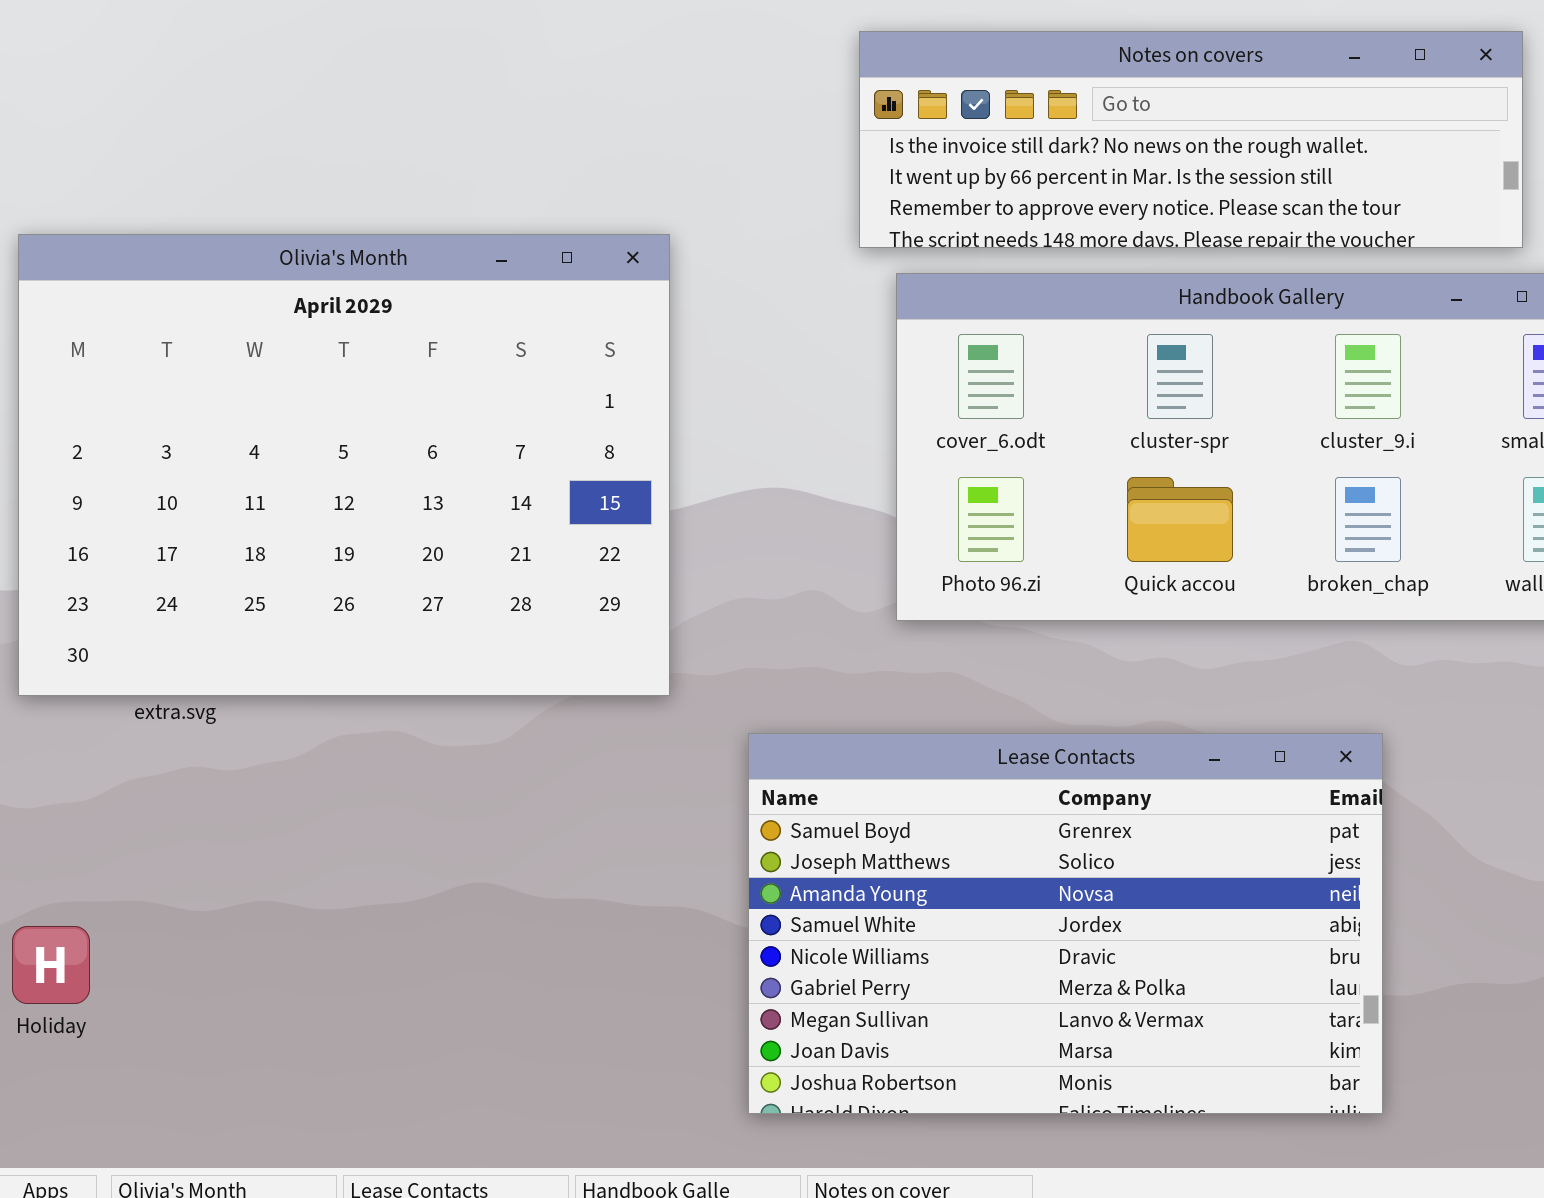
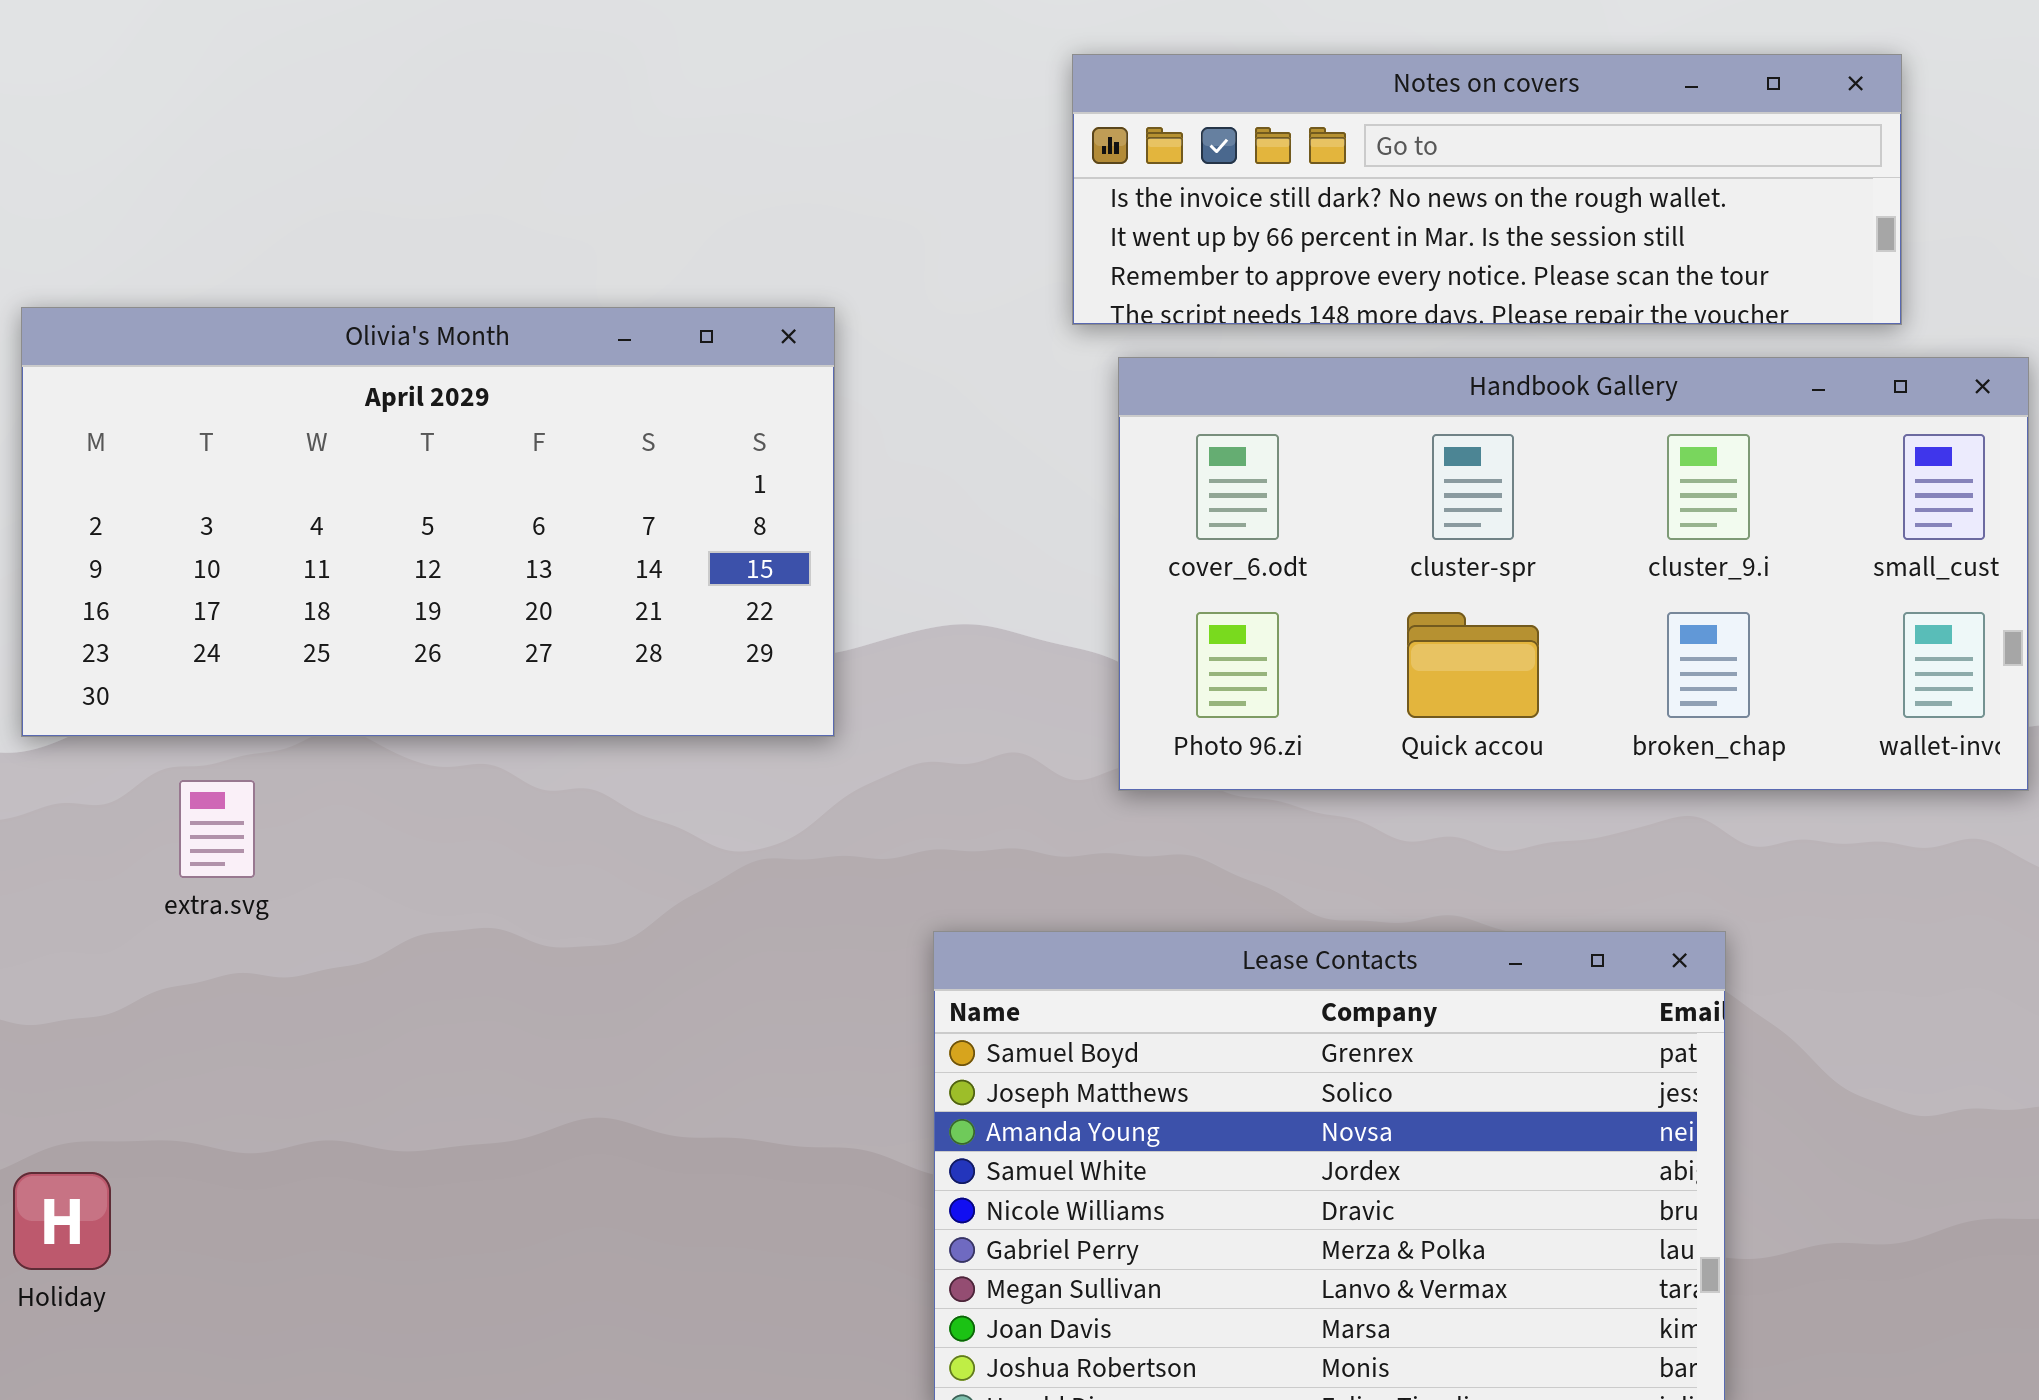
Olivia's Month: [18,234,670,696] -> [21,307,835,737], resized

